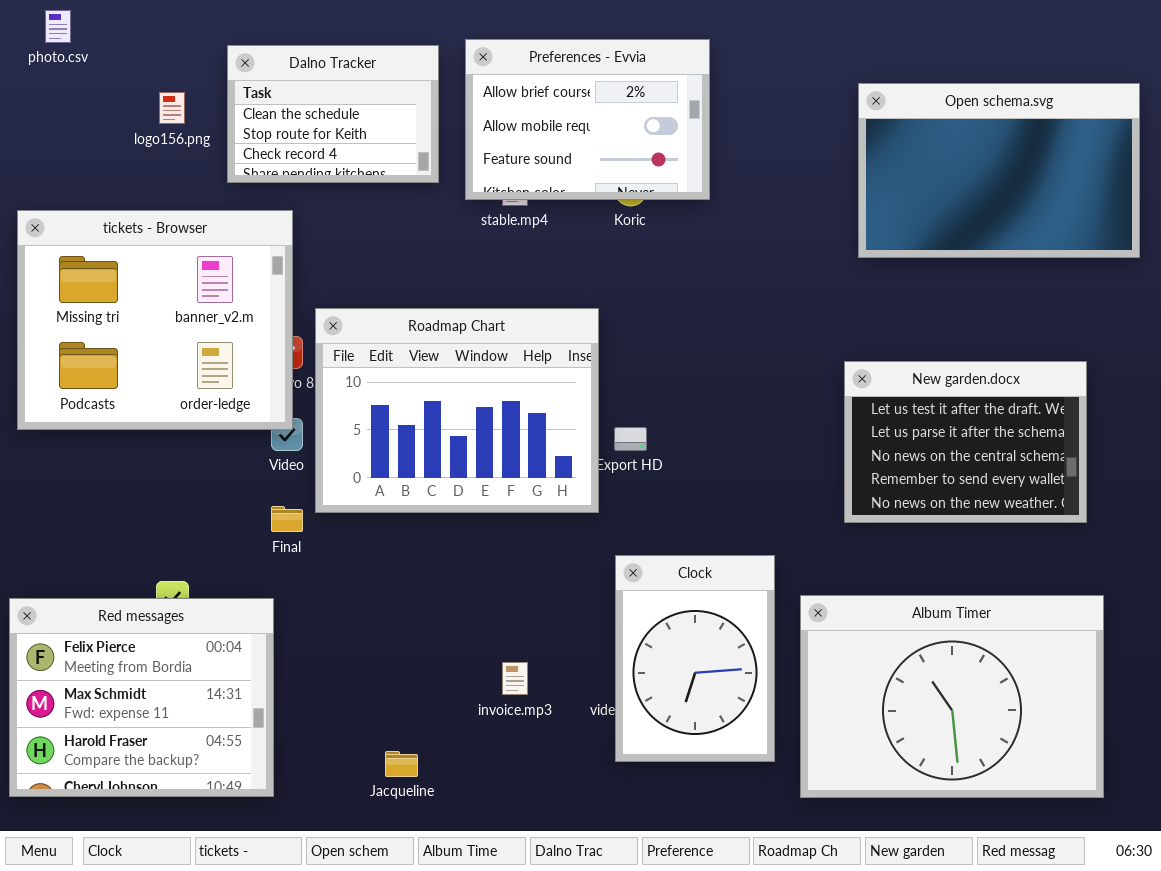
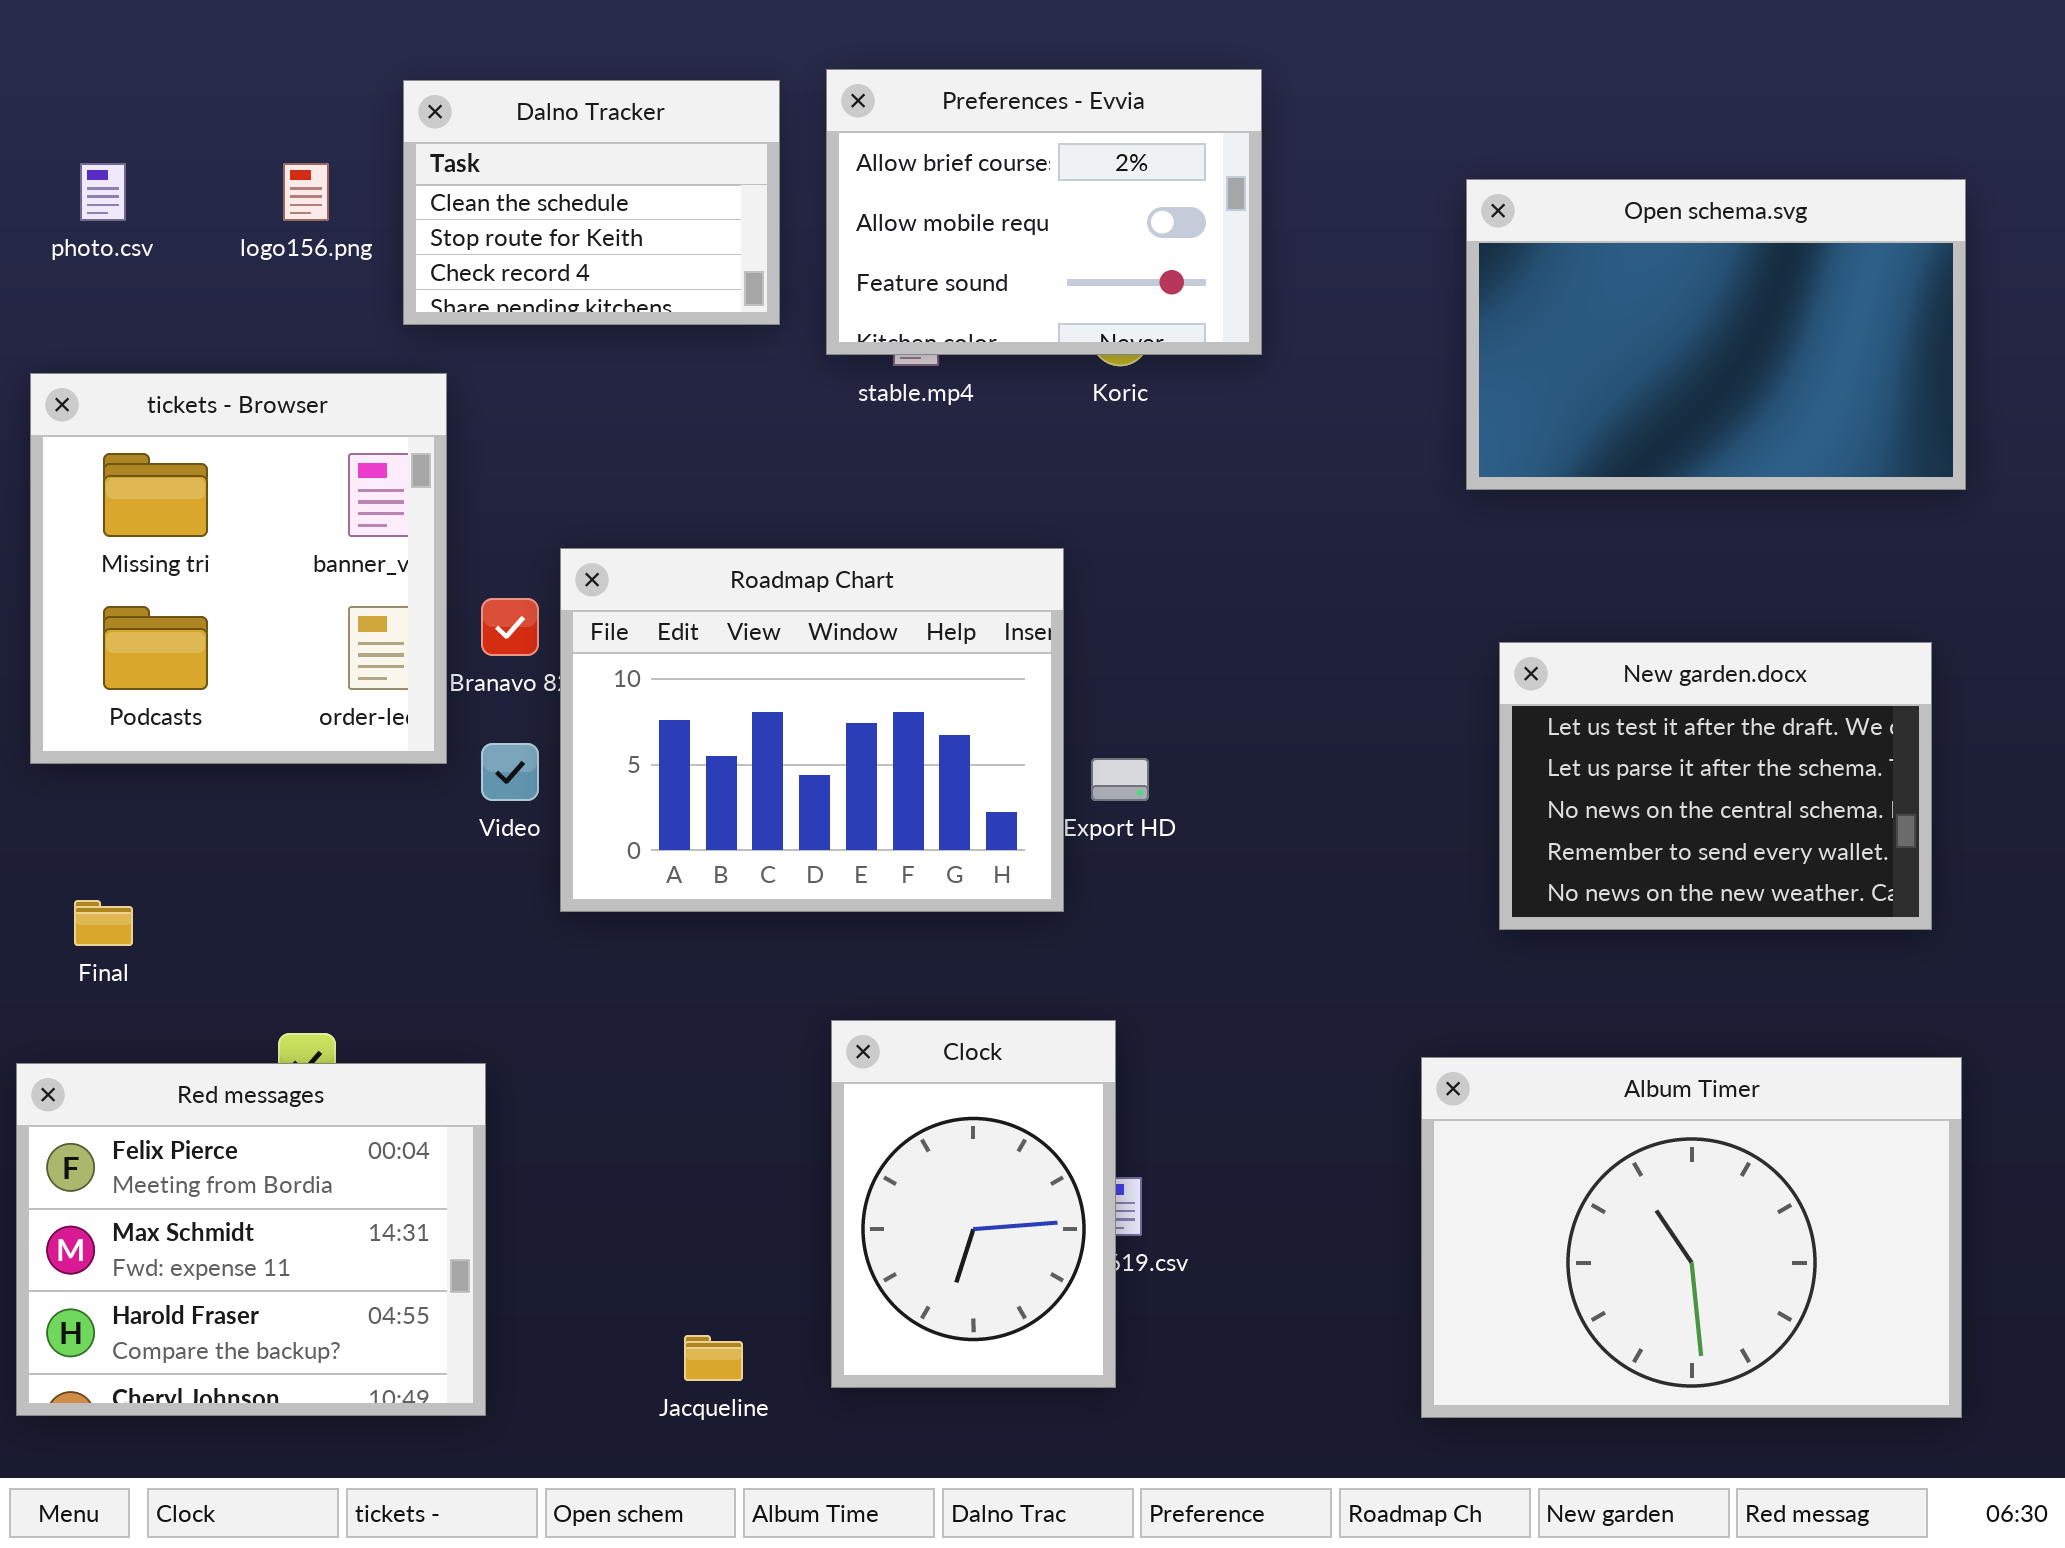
photo.csv: [45,10,71,43] -> [80,163,126,221], moved
Open schema.svg: [858,83,1140,258] -> [1466,179,1966,490], moved
tickets - Browser: [17,210,293,430] -> [30,373,447,764], resized
Final: [271,506,303,532] -> [74,900,133,946], moved
Clock: [615,555,775,762] -> [831,1020,1116,1388], moved

